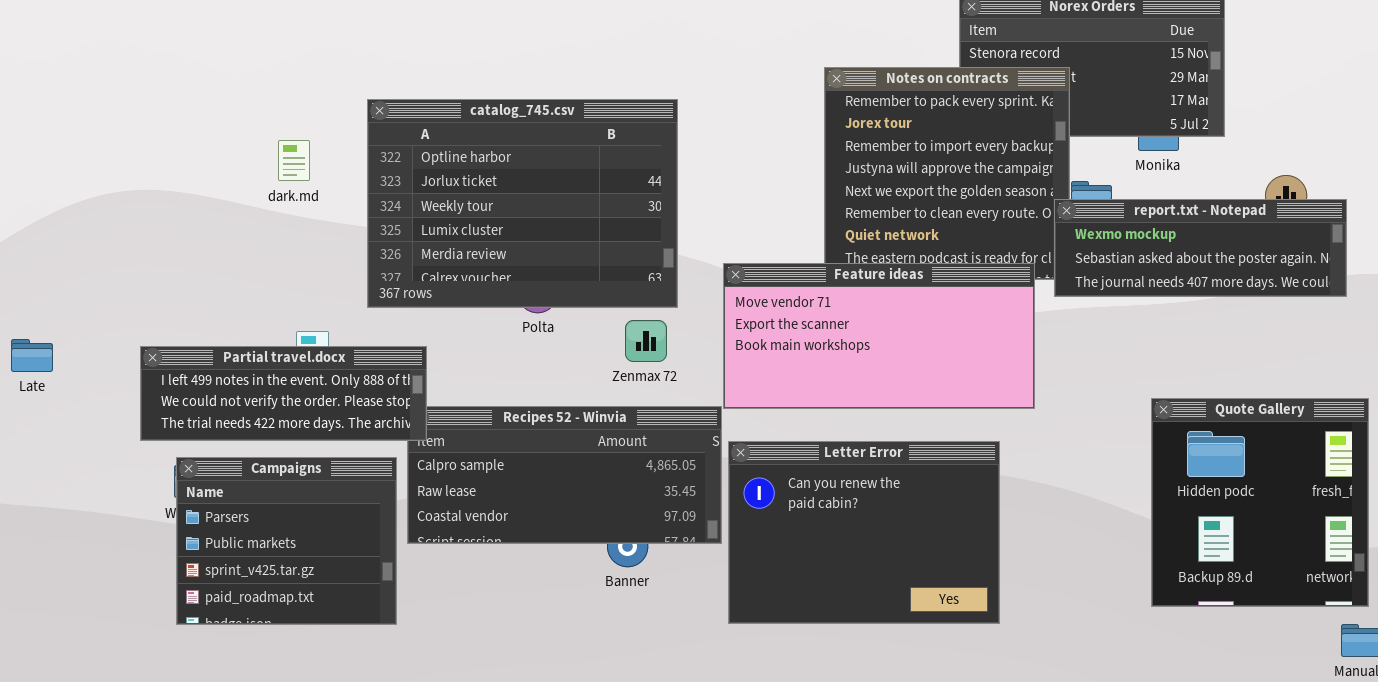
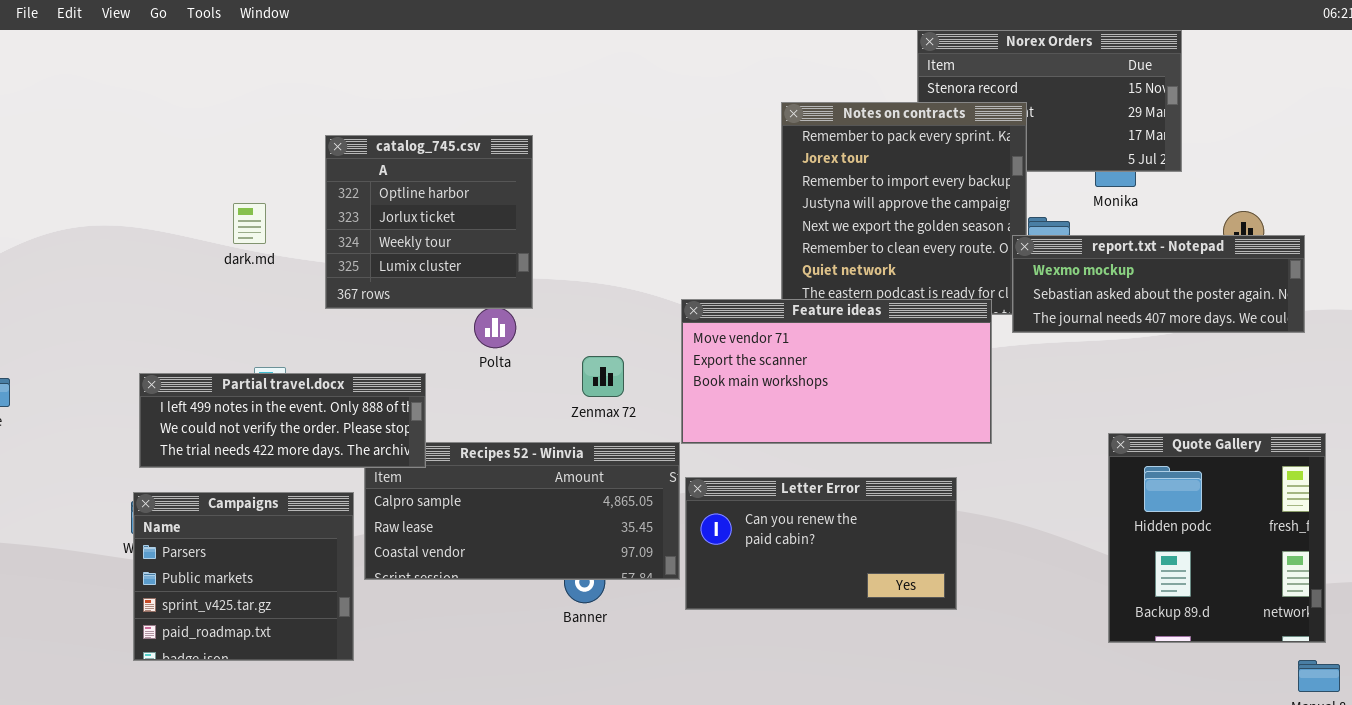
catalog_745.csv: [367,99,678,308] -> [325,135,533,309], resized
dark.md: [278,140,310,181] -> [233,203,266,244], moved
Partial travel.docx: [140,346,427,441] -> [139,373,426,468], moved
Letter Error: [728,441,1000,624] -> [685,477,957,610], resized

